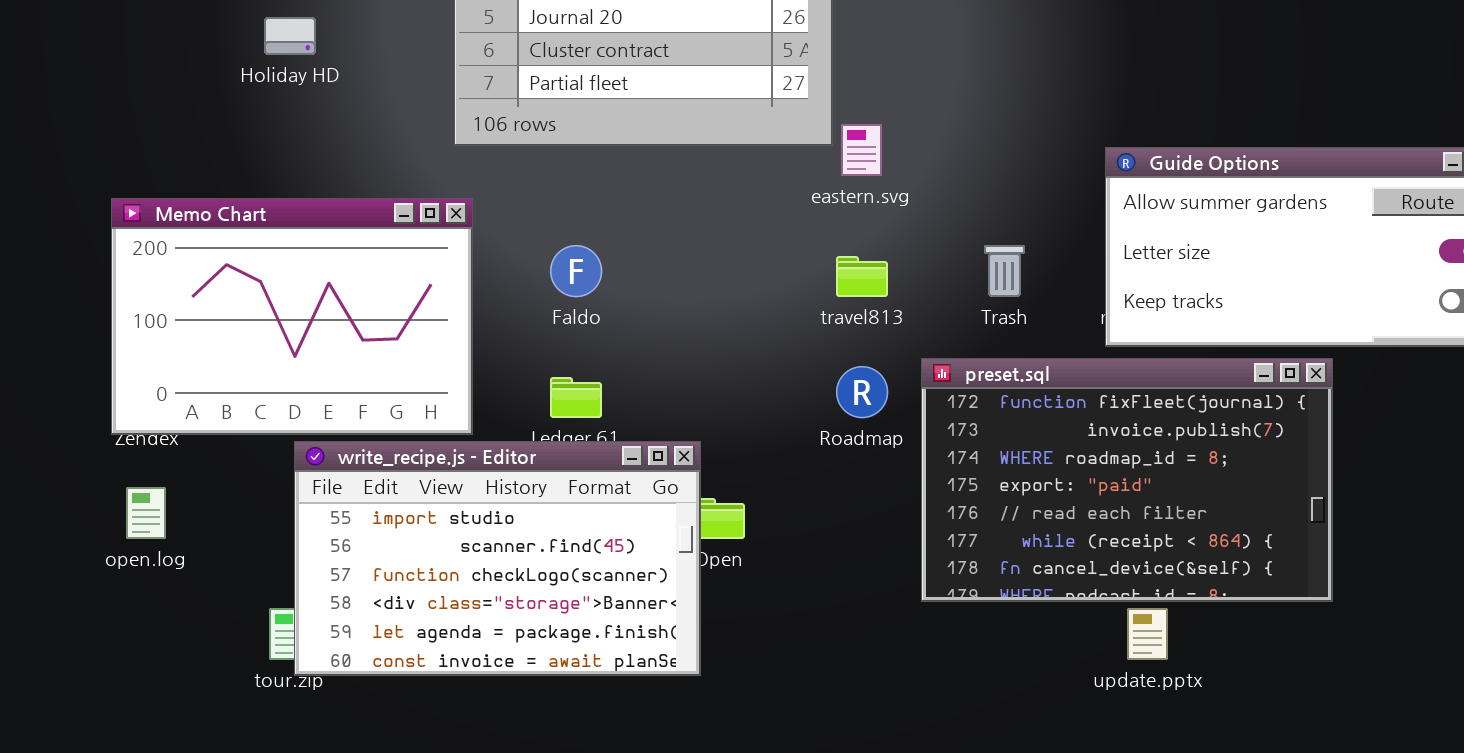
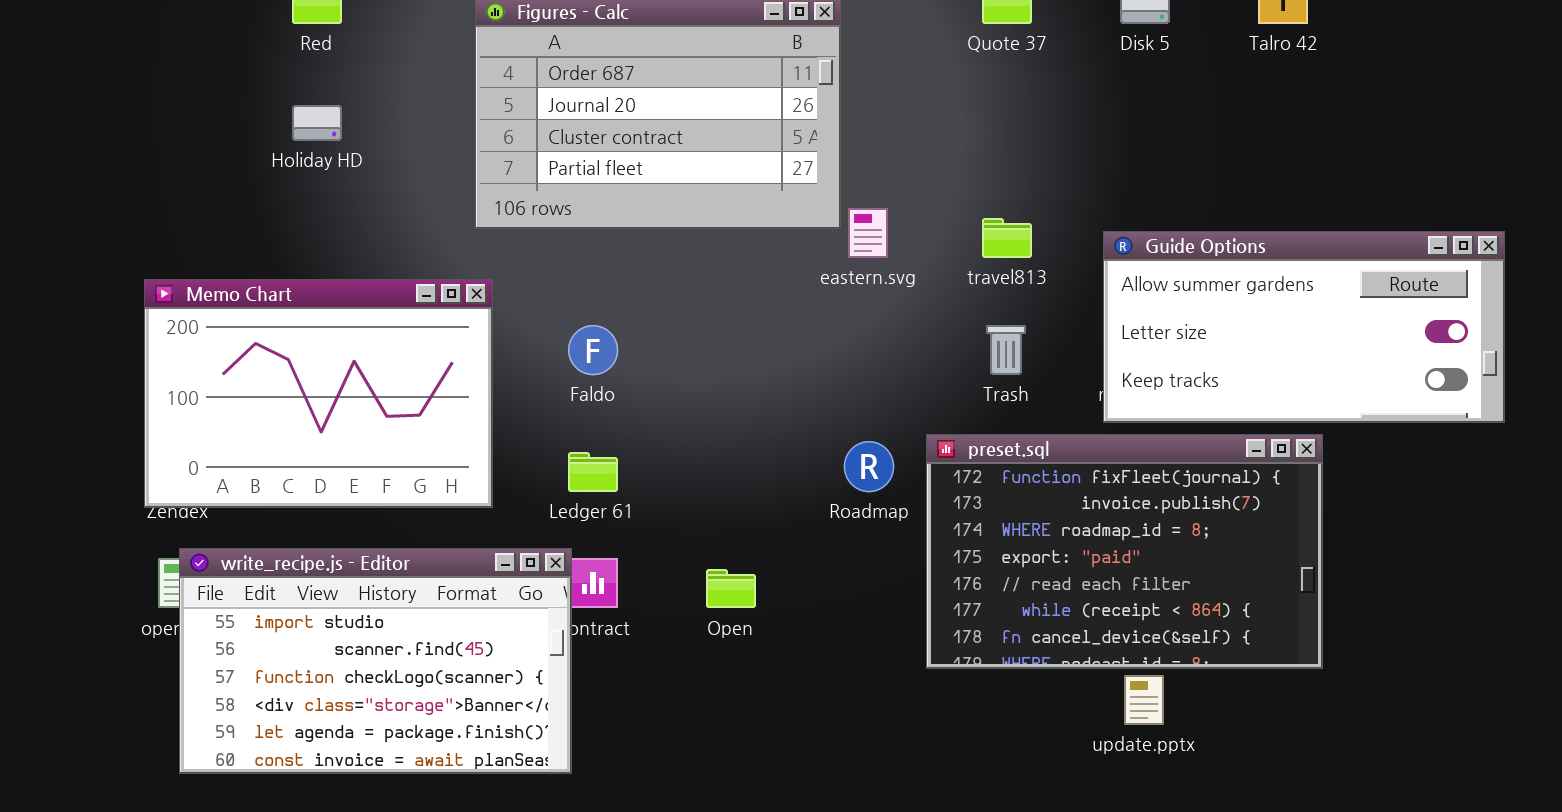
travel813: [836,256,888,297] -> [982,218,1032,258], moved
write_recipe.js - Editor: [294,441,701,676] -> [179,548,572,774], moved

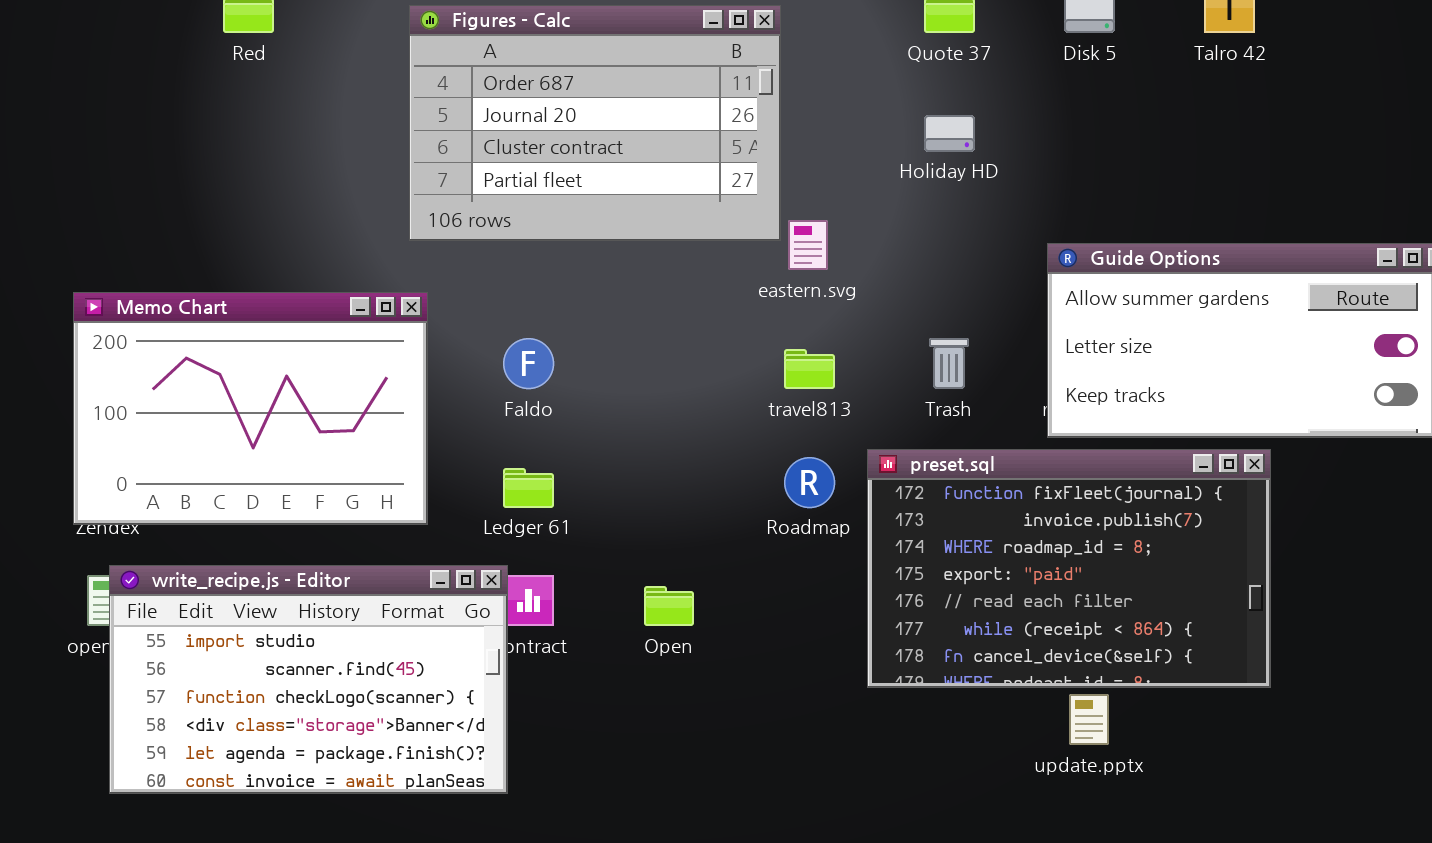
Holiday HD: [292,105,342,141] -> [924,115,975,152], moved
travel813: [982,218,1032,258] -> [784,349,835,389], moved

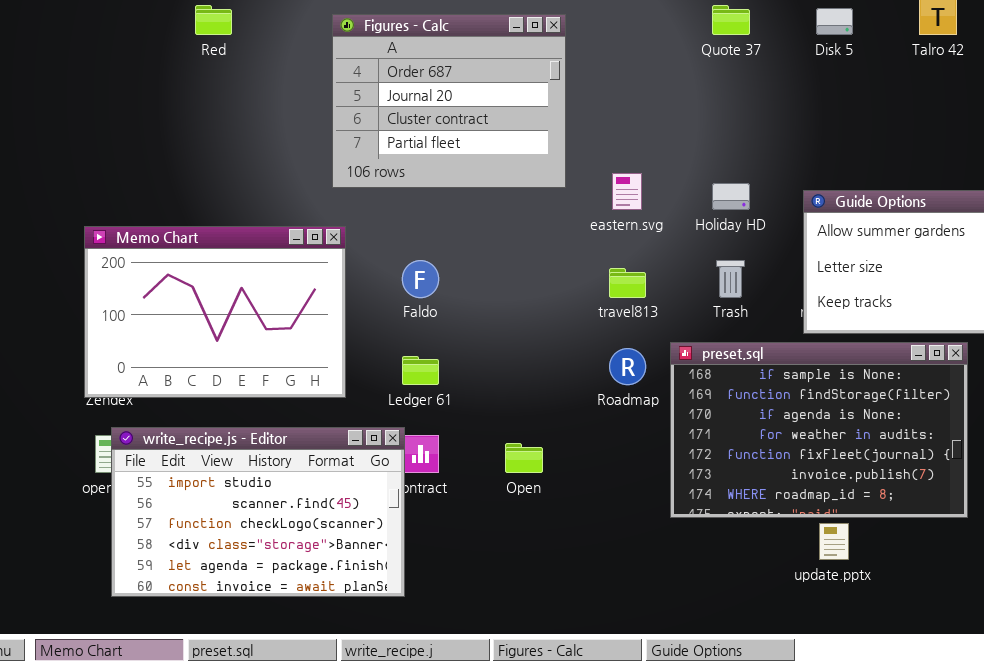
Figures - Calc: [409,5,781,241] -> [332,14,566,188], resized
Holiday HD: [924,115,975,152] -> [712,183,750,210], moved
preset.sql: [867,449,1271,688] -> [670,342,968,518], scrolled up 4 rows

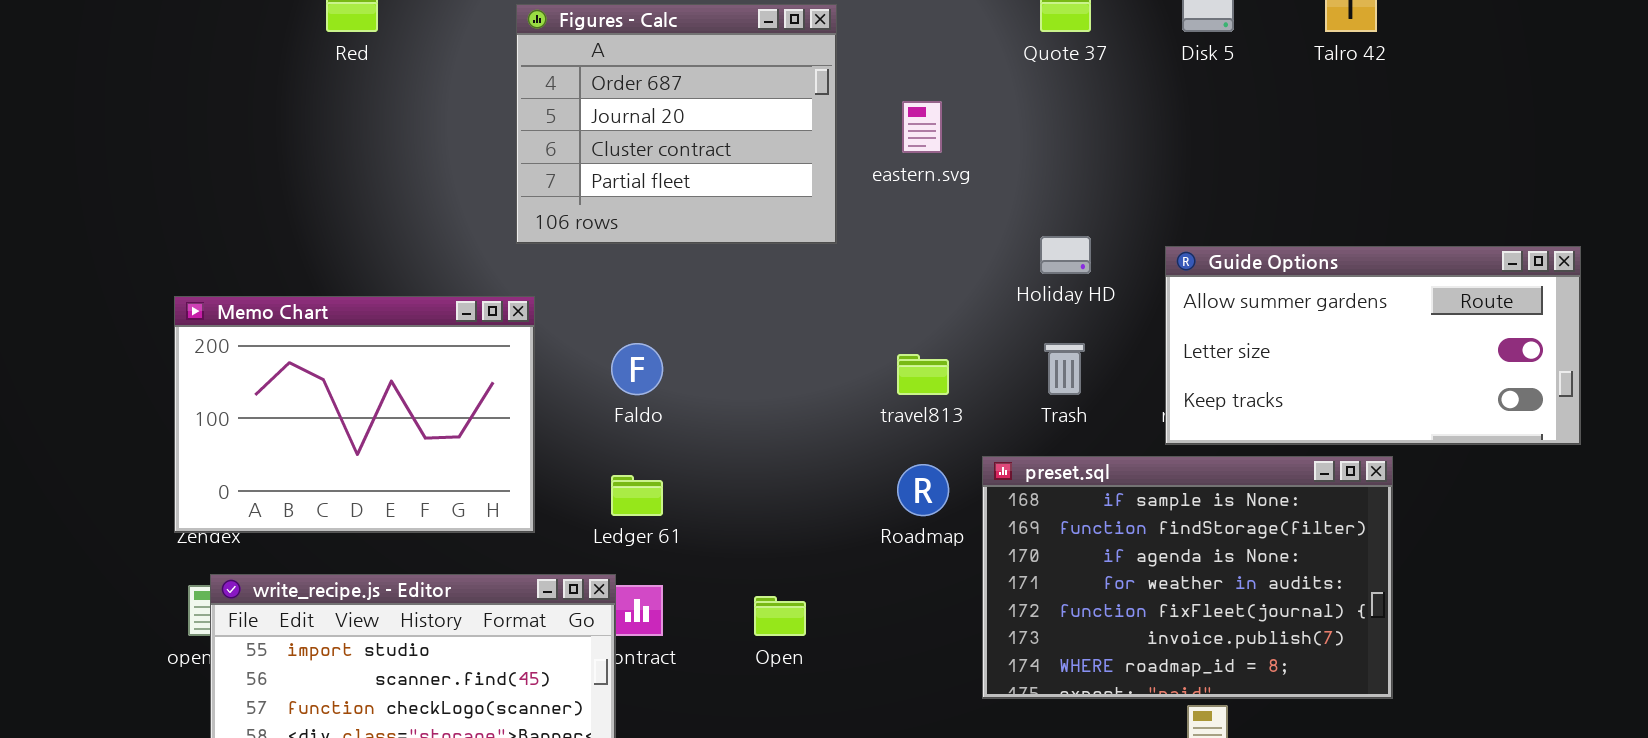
eastern.svg: [612,173,642,210] -> [902,101,942,153], moved

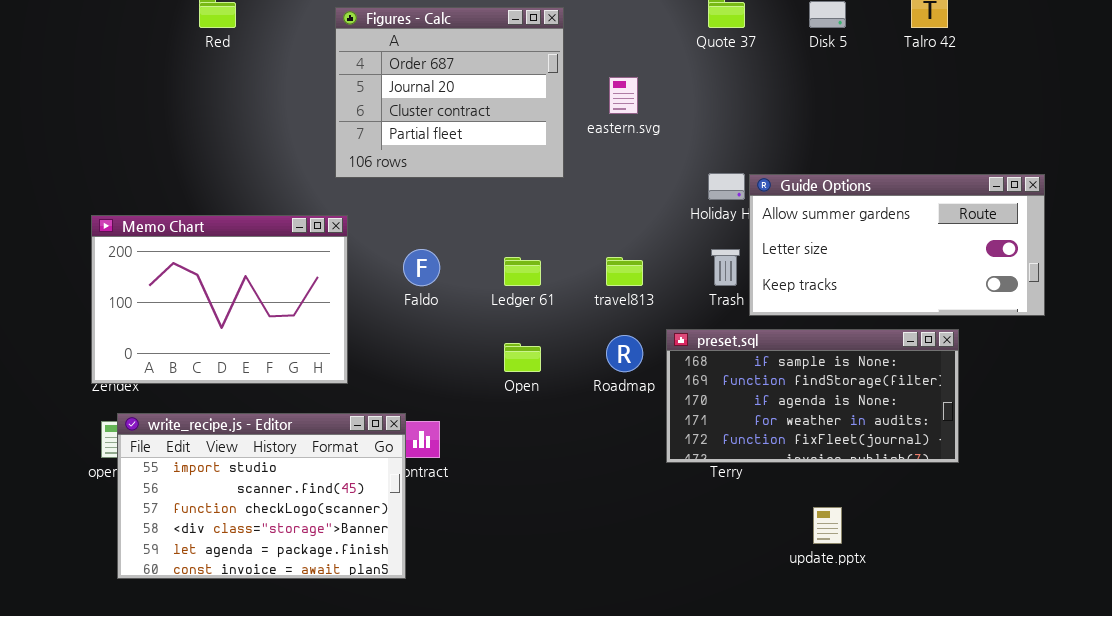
Guide Options: [1165,246,1581,445] -> [749,174,1045,316], moved
preset.sql: [982,456,1393,699] -> [666,329,959,463], resized
Ledger 61: [611,475,663,516] -> [504,257,541,286], moved
Open: [754,596,806,636] -> [504,343,541,372], moved

